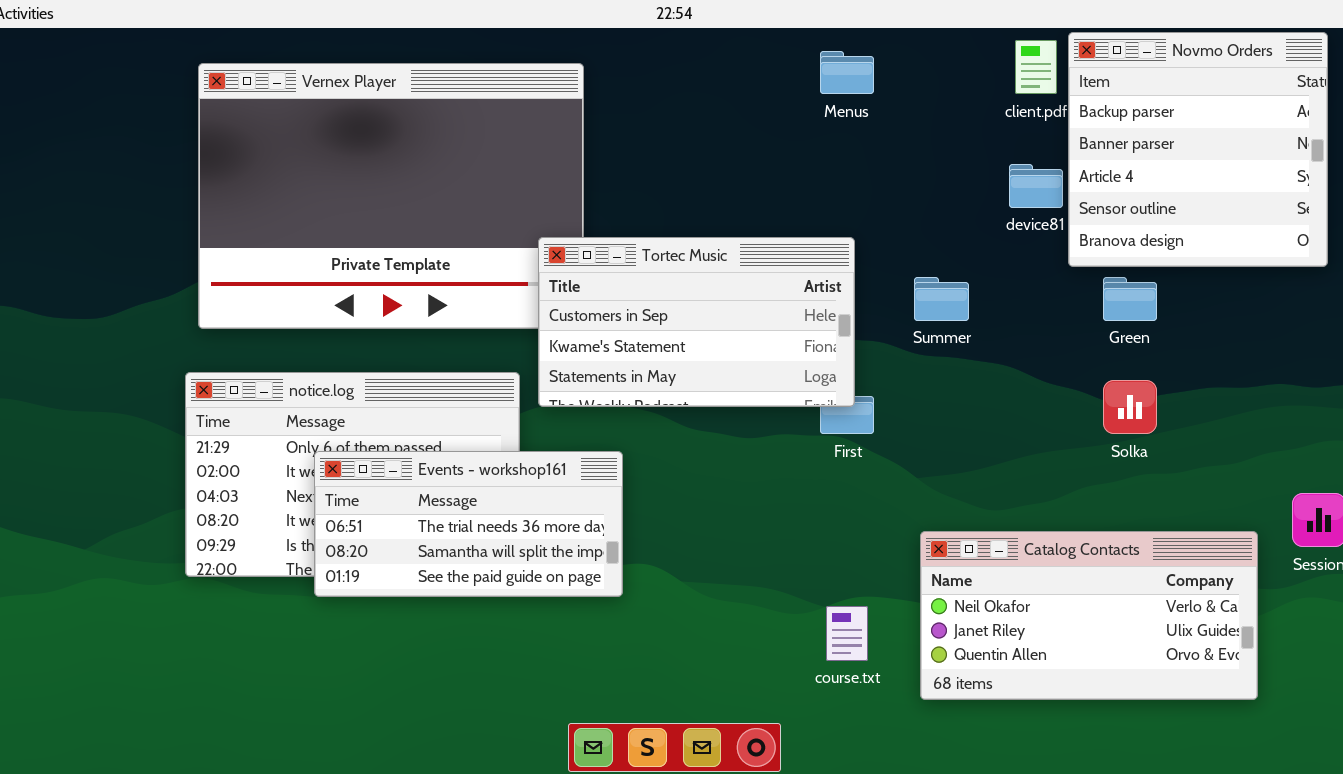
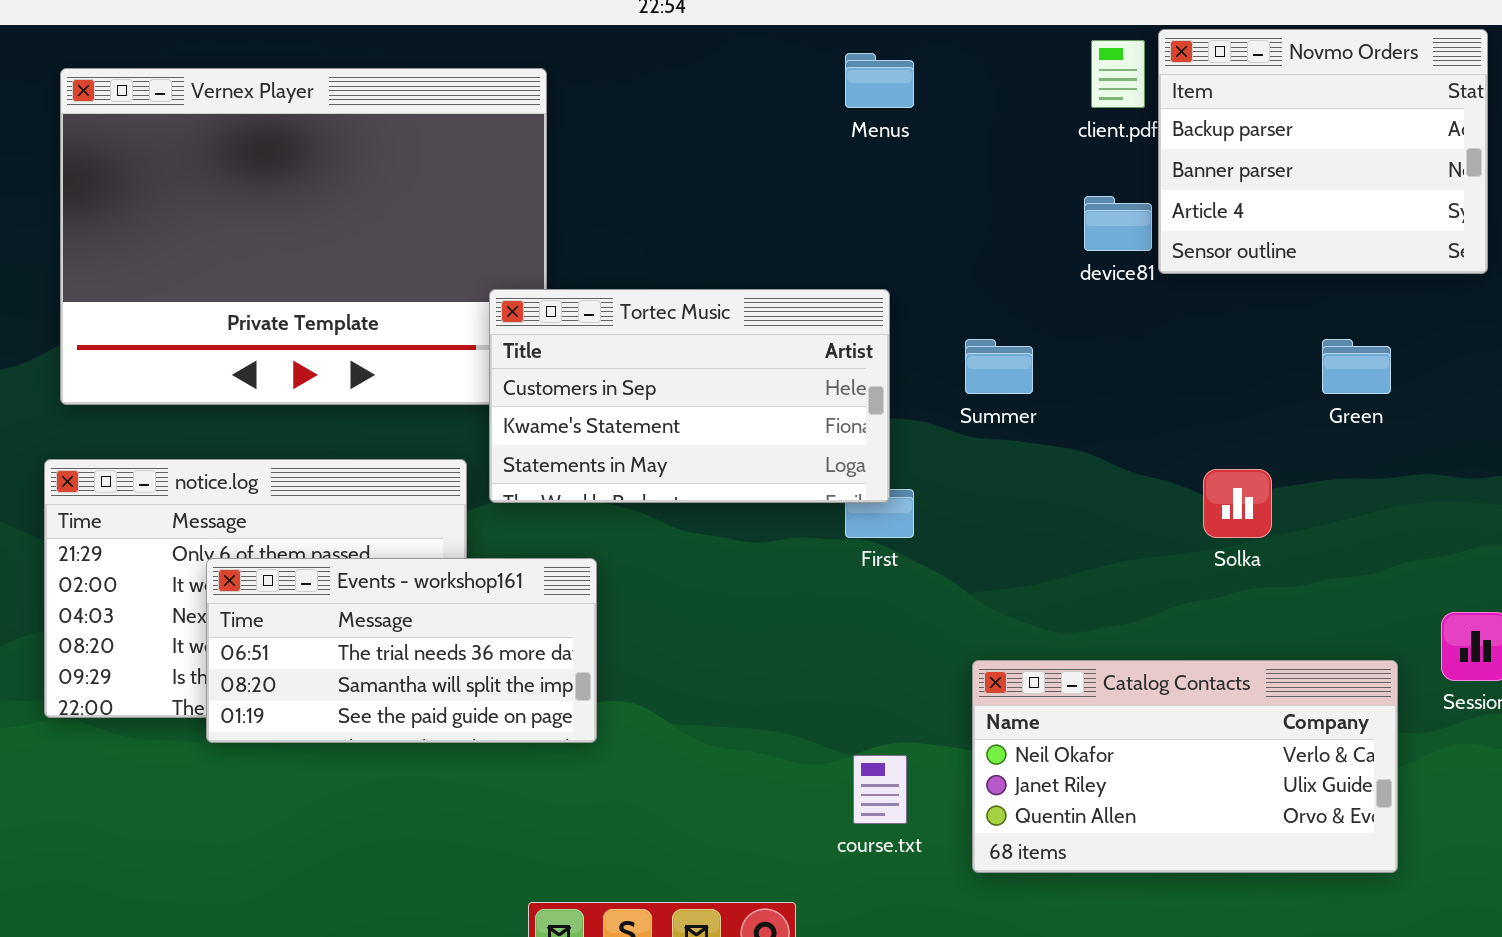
Novmo Orders: [1068,32,1328,267] -> [1158,29,1488,274], resized
Green: [1103,277,1157,321] -> [1322,339,1391,394], moved

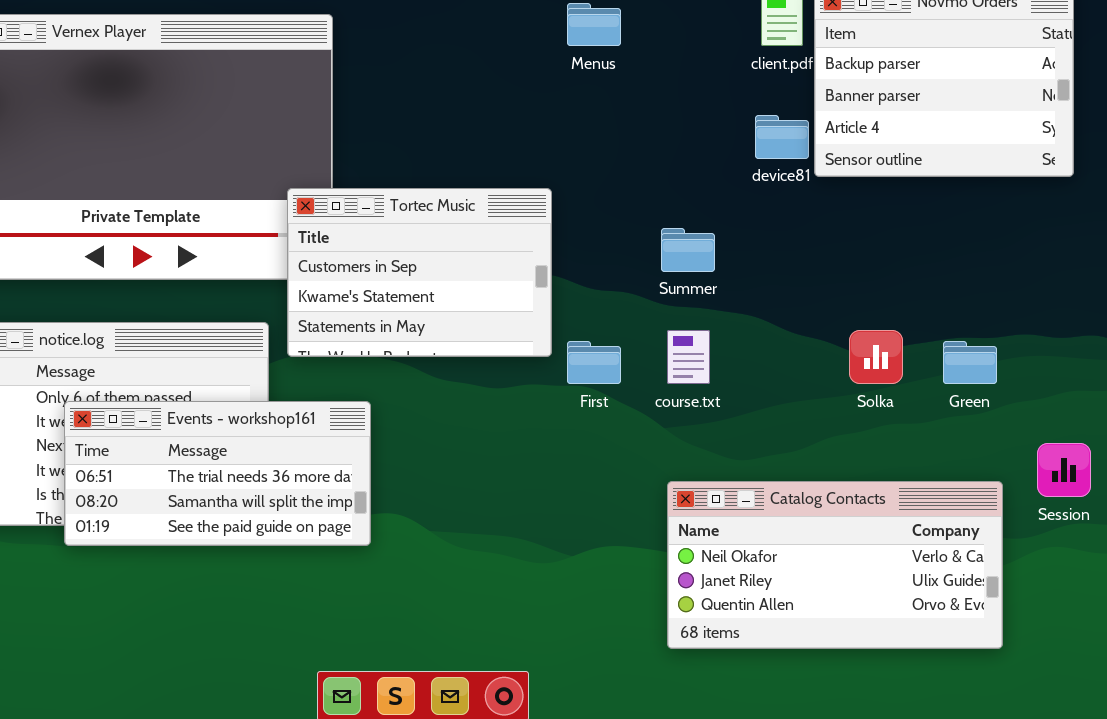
Tortec Music: [489,289,890,503] -> [287,188,552,357], resized
Green: [1322,339,1391,394] -> [943,341,997,384], moved
course.txt: [853,755,907,824] -> [667,330,710,384], moved

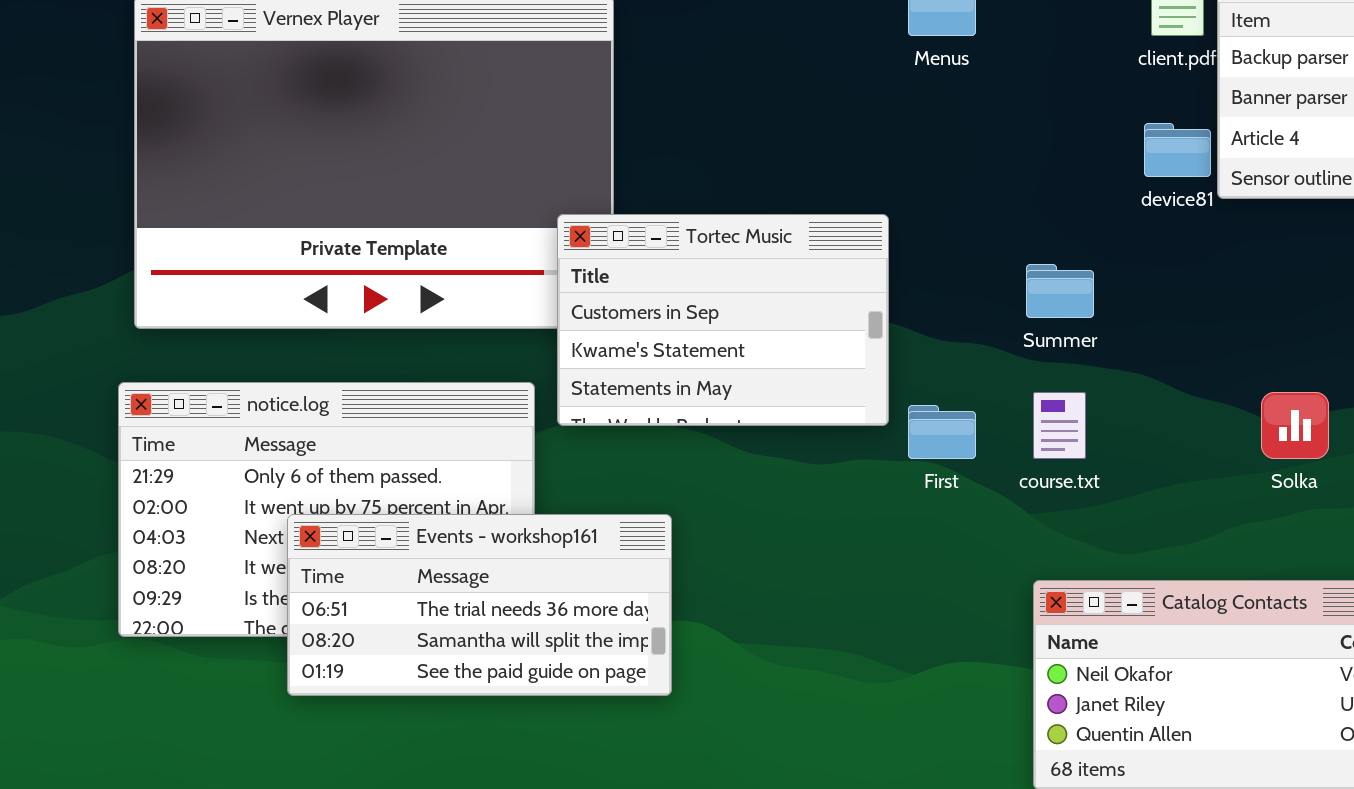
Events - workshop161: [64,401,371,546] -> [287,514,672,696], moved

